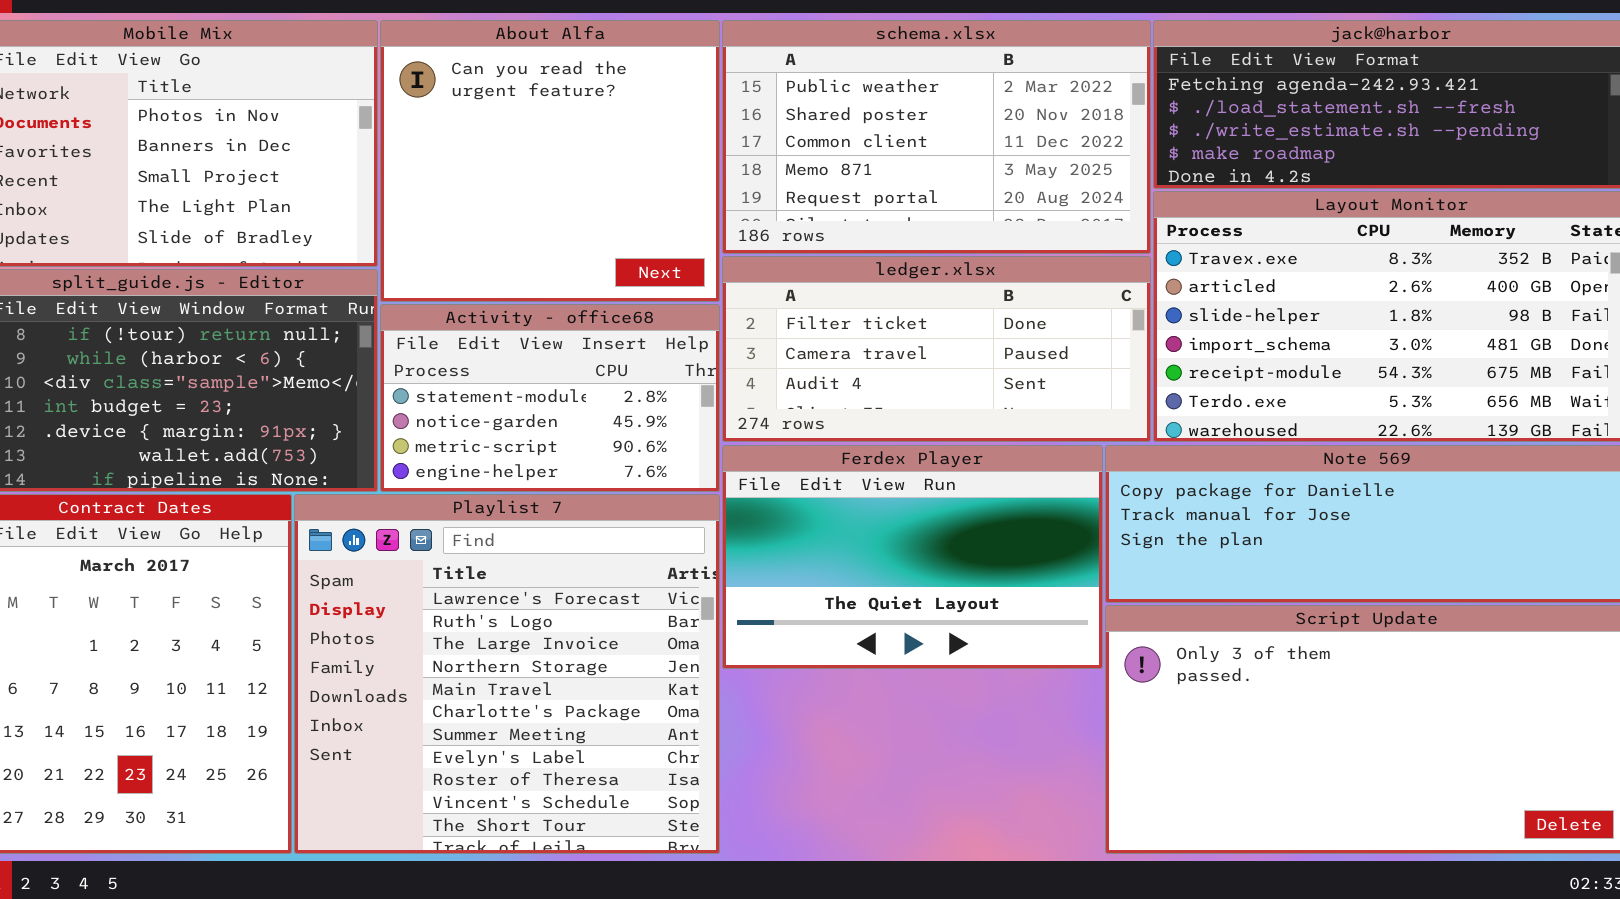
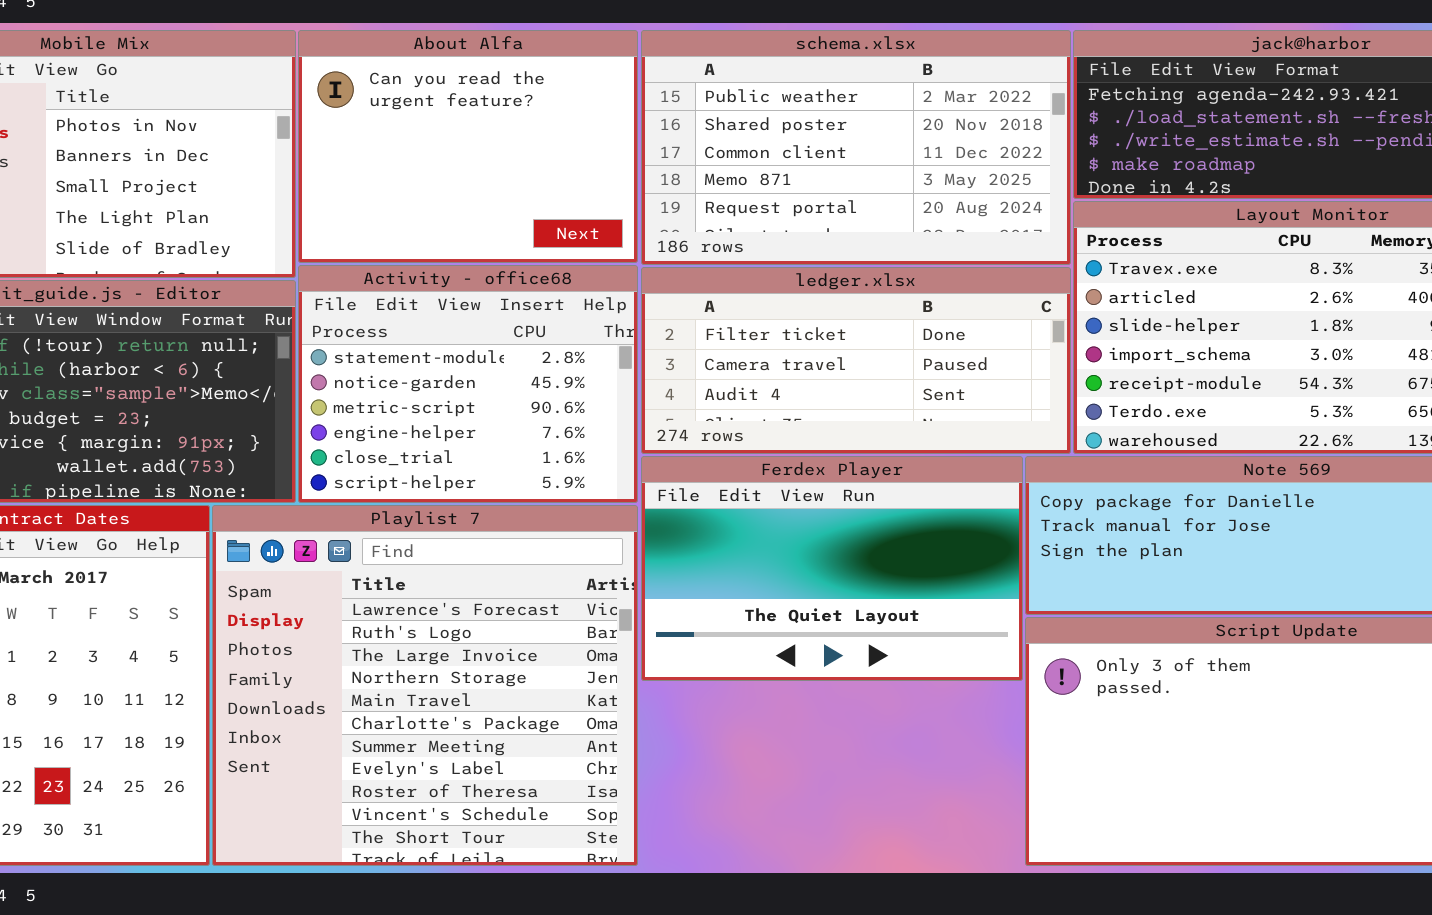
About Alfa: [380,20,720,302] -> [298,30,638,263], resized
Activity - office68: [380,304,720,492] -> [298,265,638,503], resized

